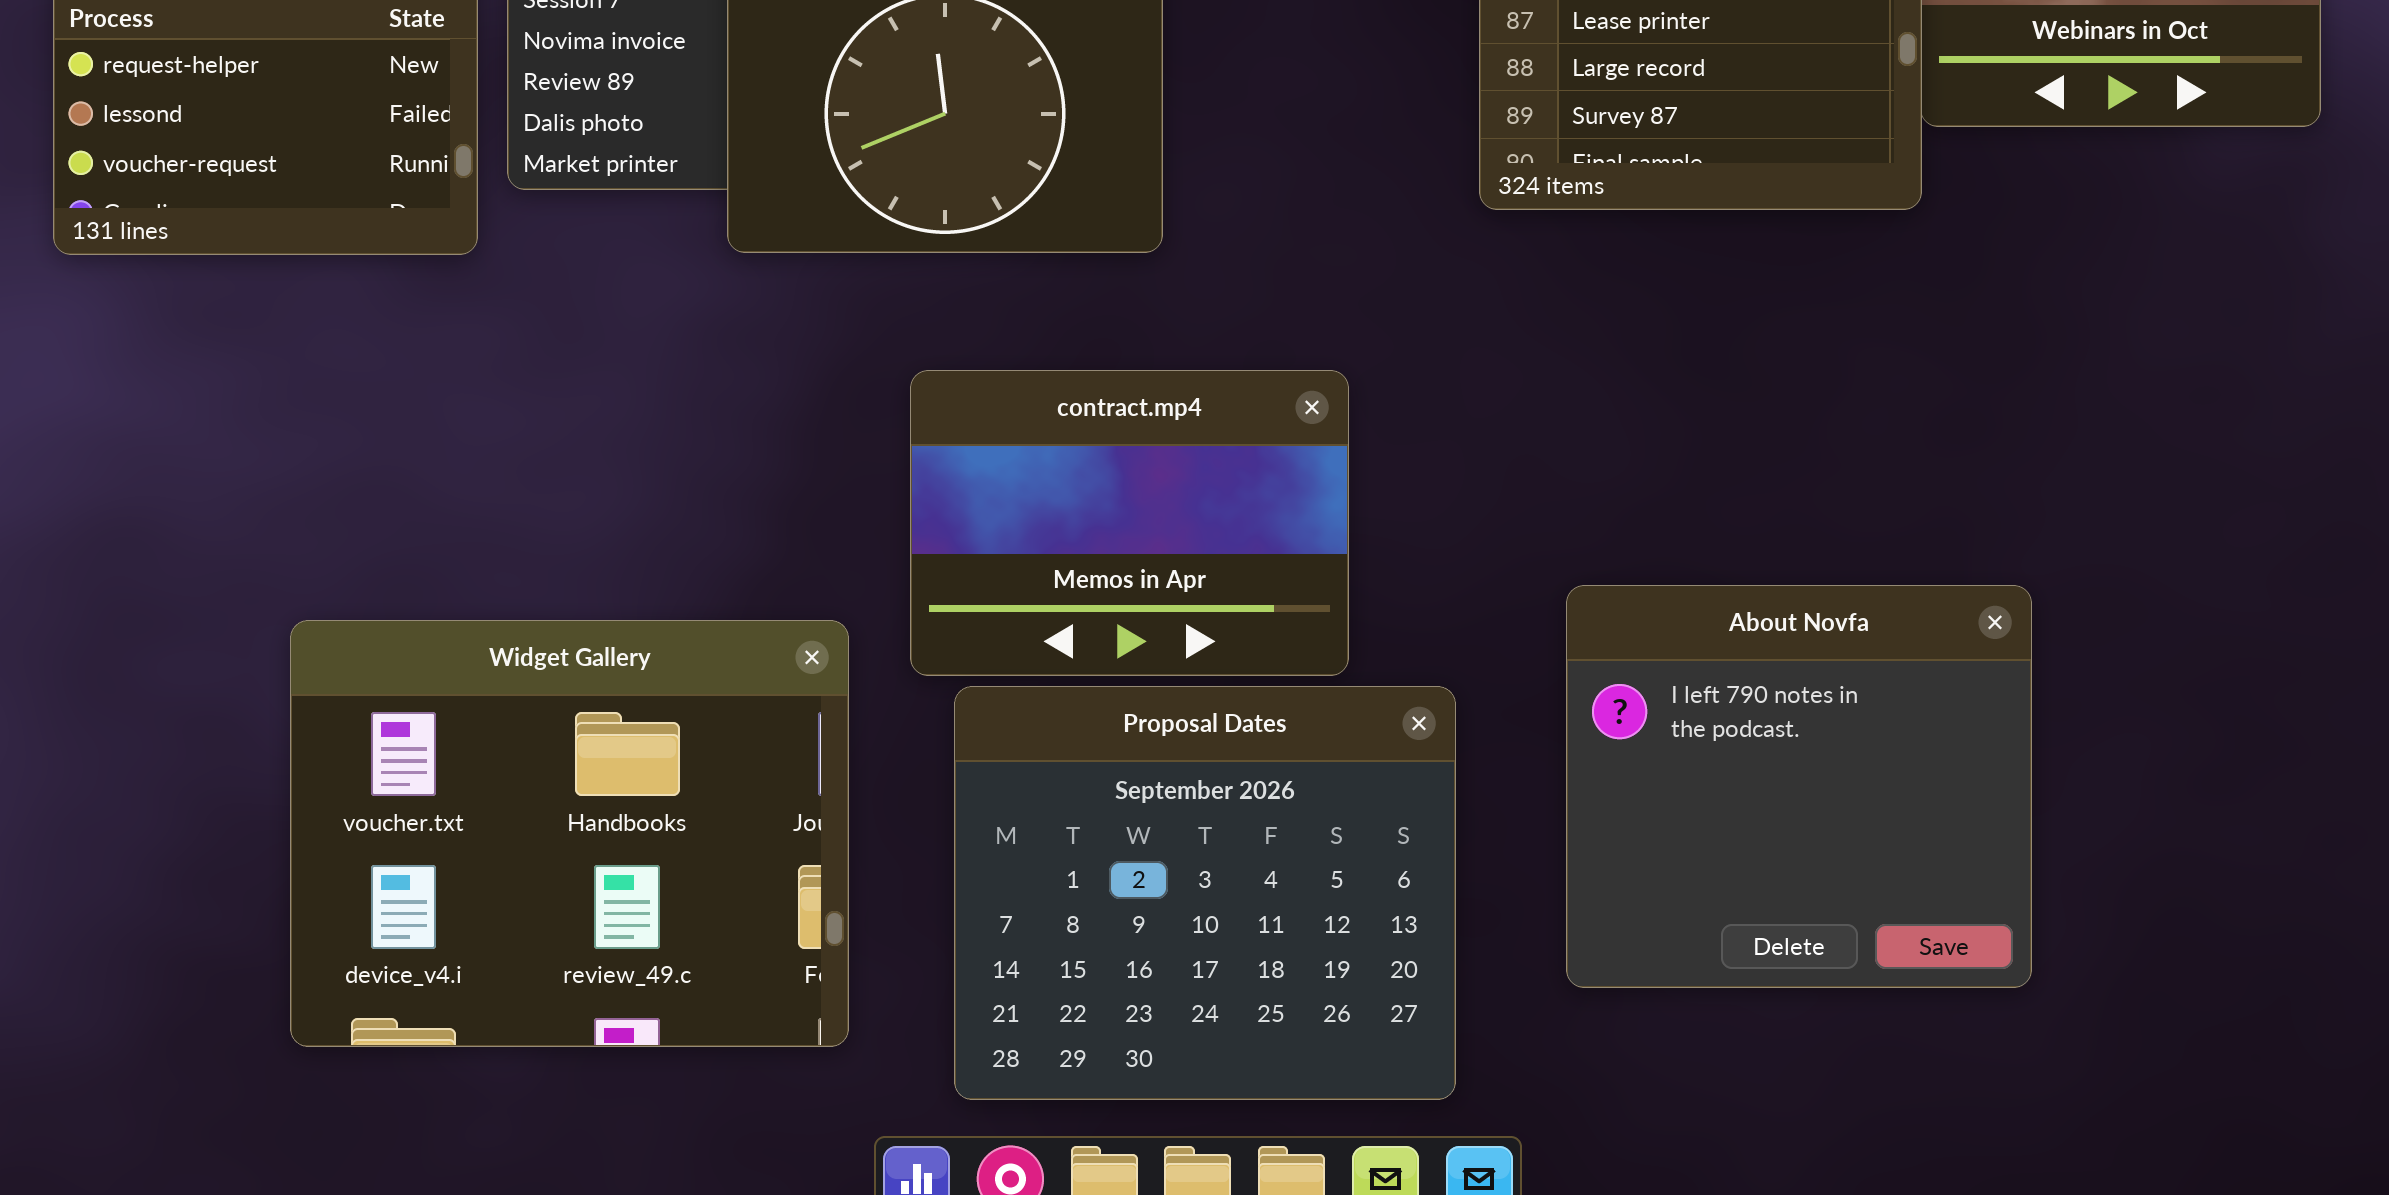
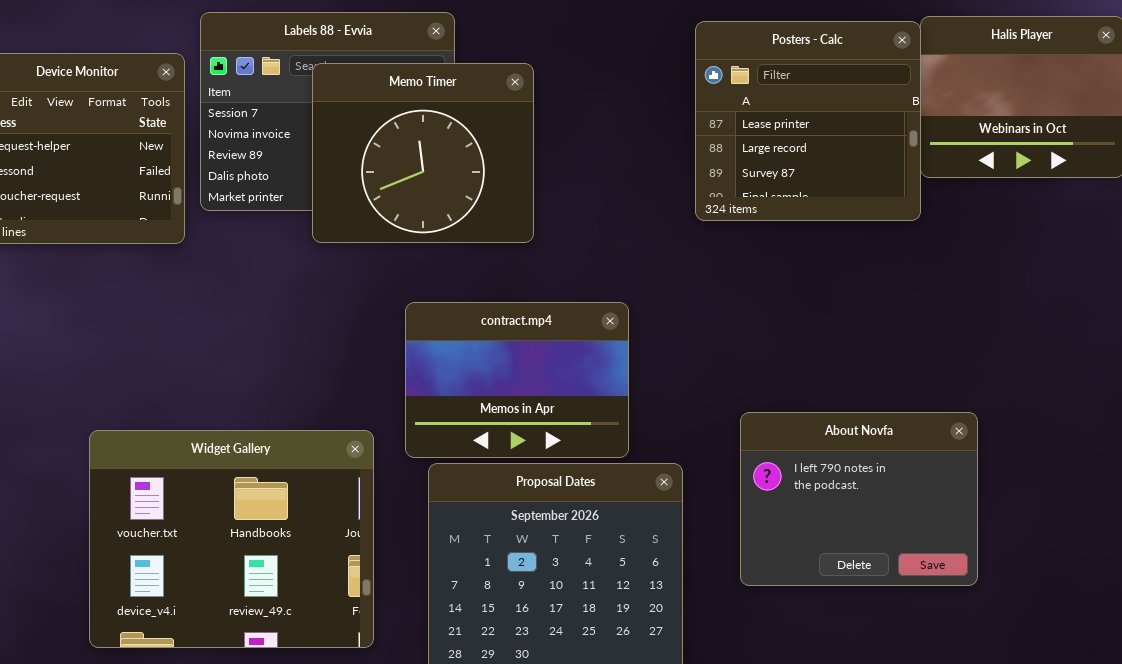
About Novfa: [1566,585,2032,988] -> [740,412,978,586], resized

